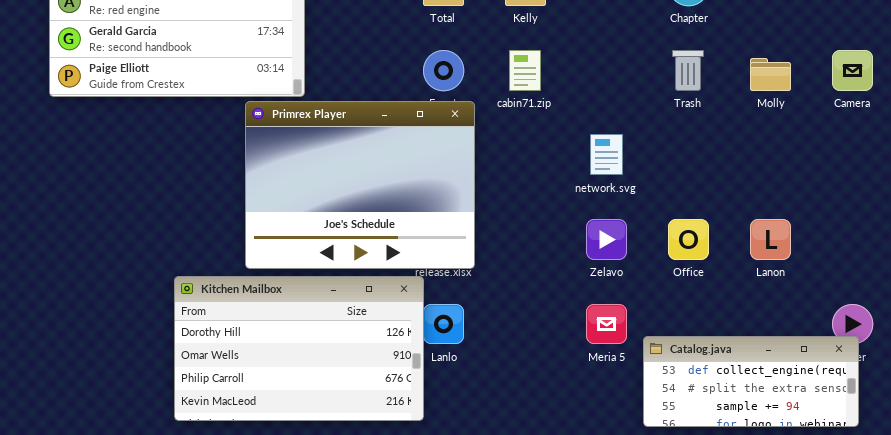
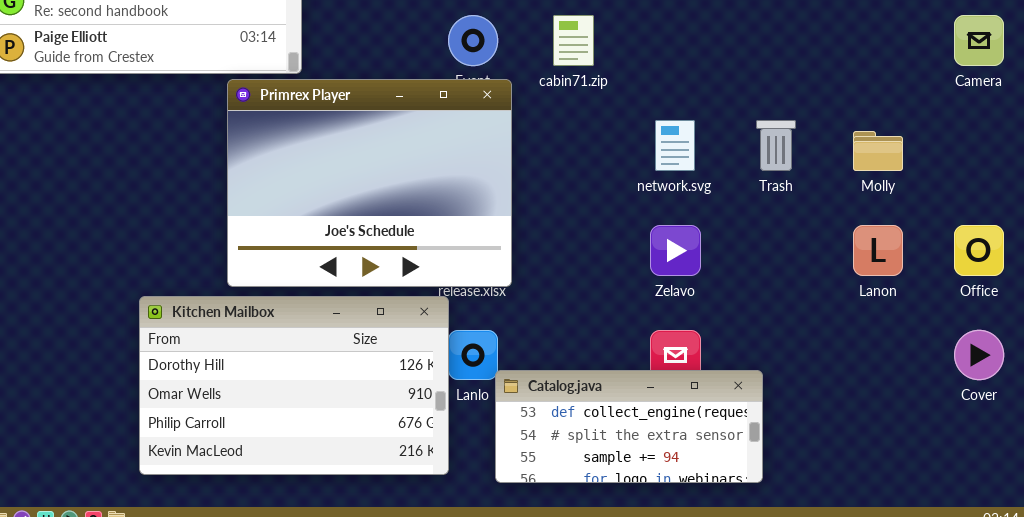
Trash: [672,50,704,91] -> [756,120,796,171], moved
Molly: [750,58,791,91] -> [853,131,903,171], moved
Office: [668,219,709,260] -> [954,225,1004,276], moved
Catalog.java: [643,336,859,427] -> [495,370,763,483], moved

